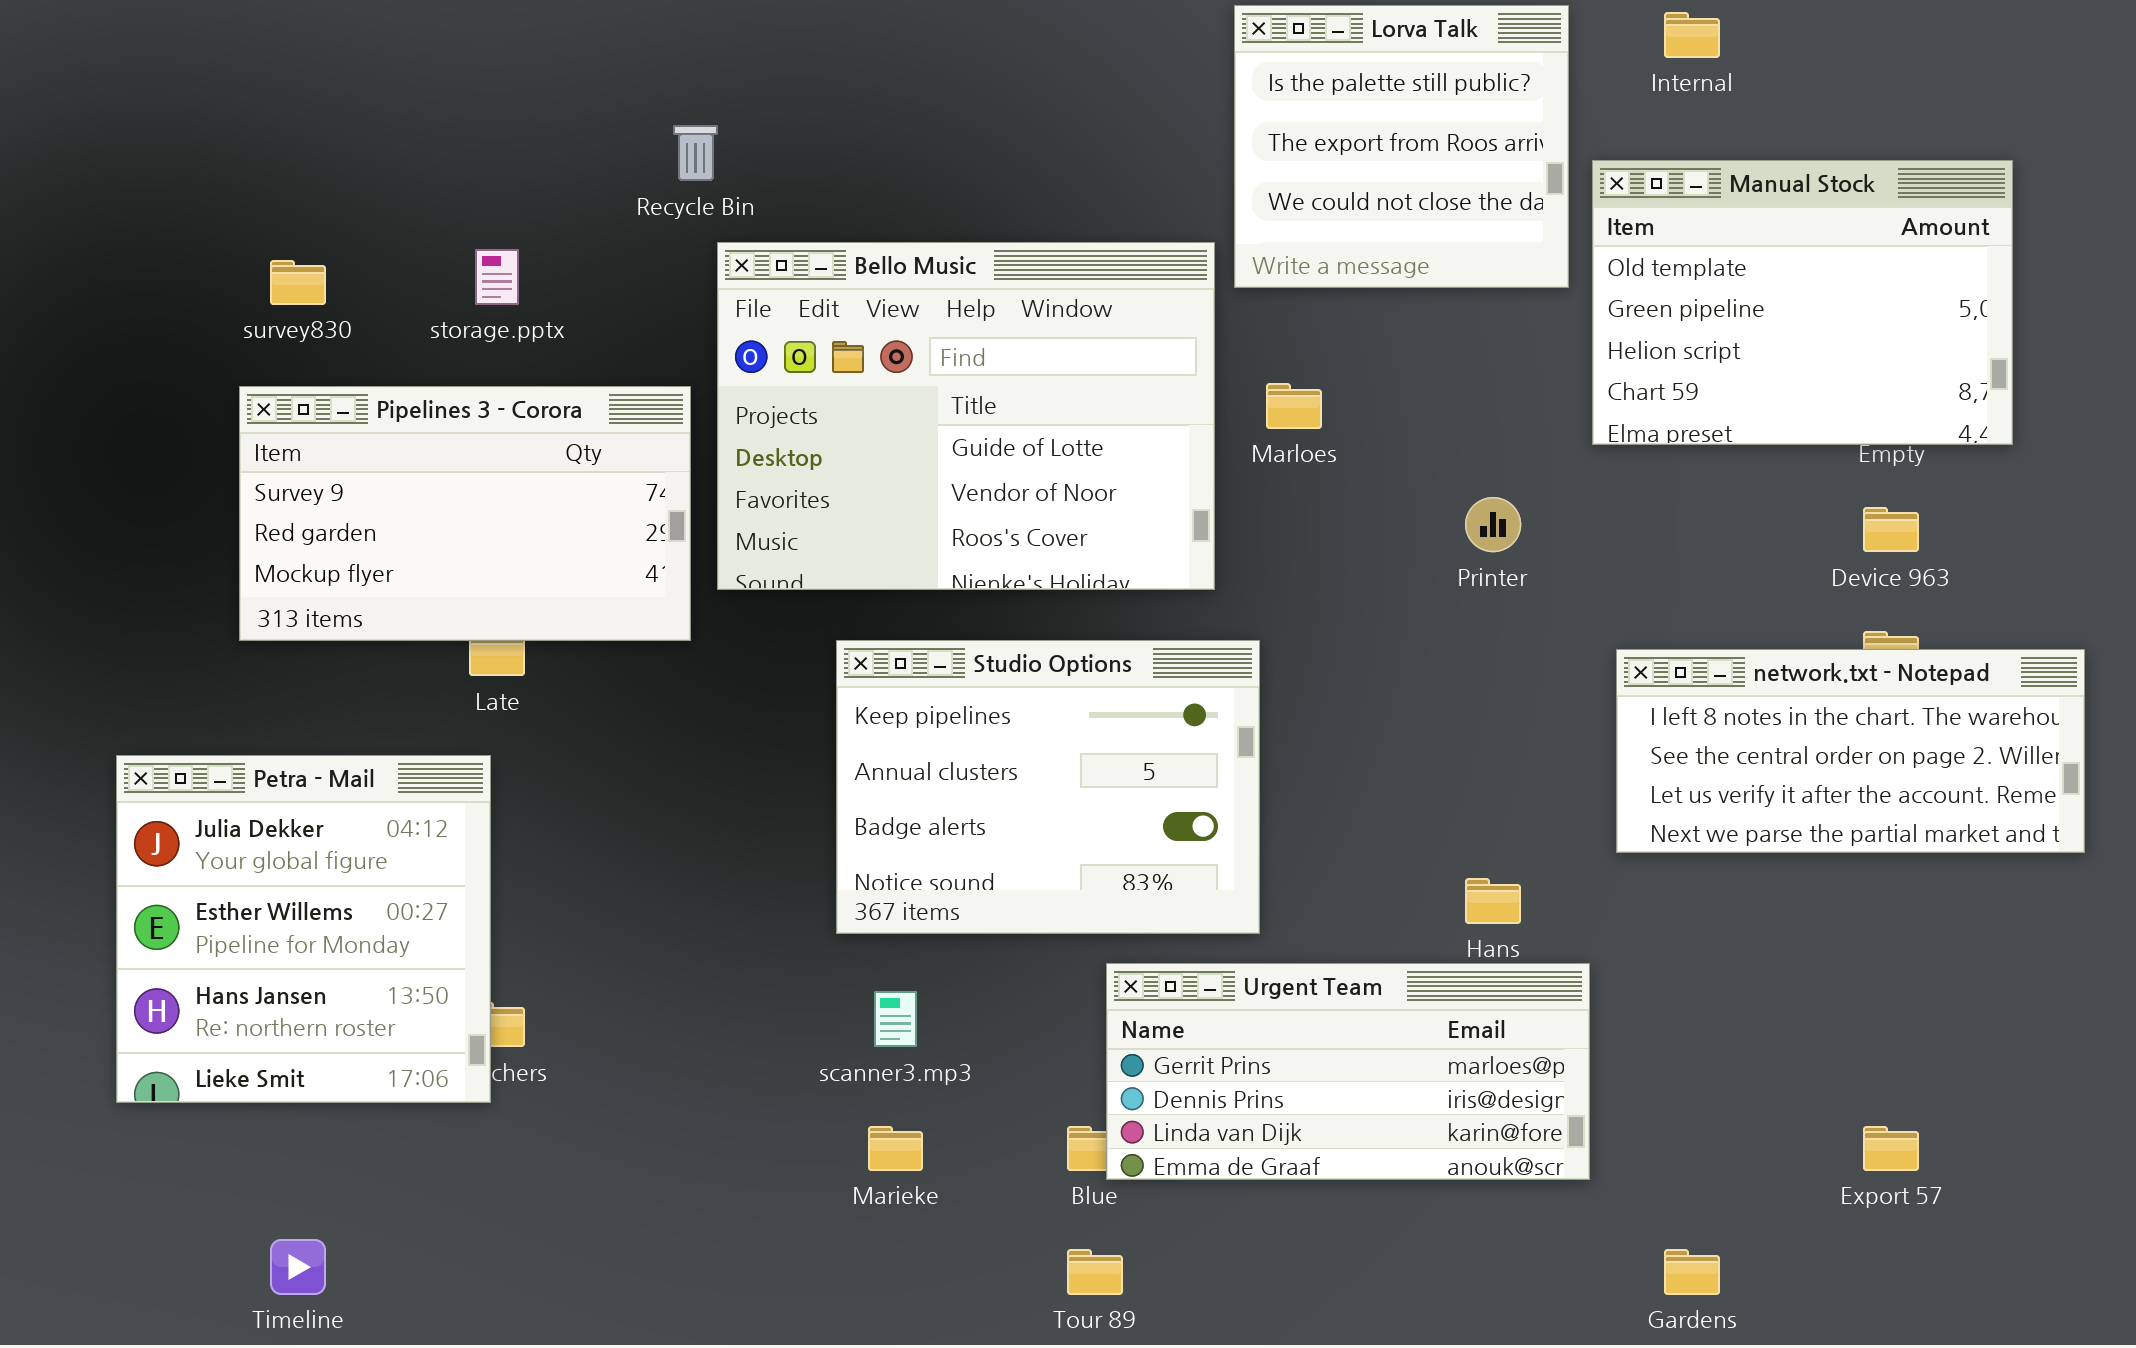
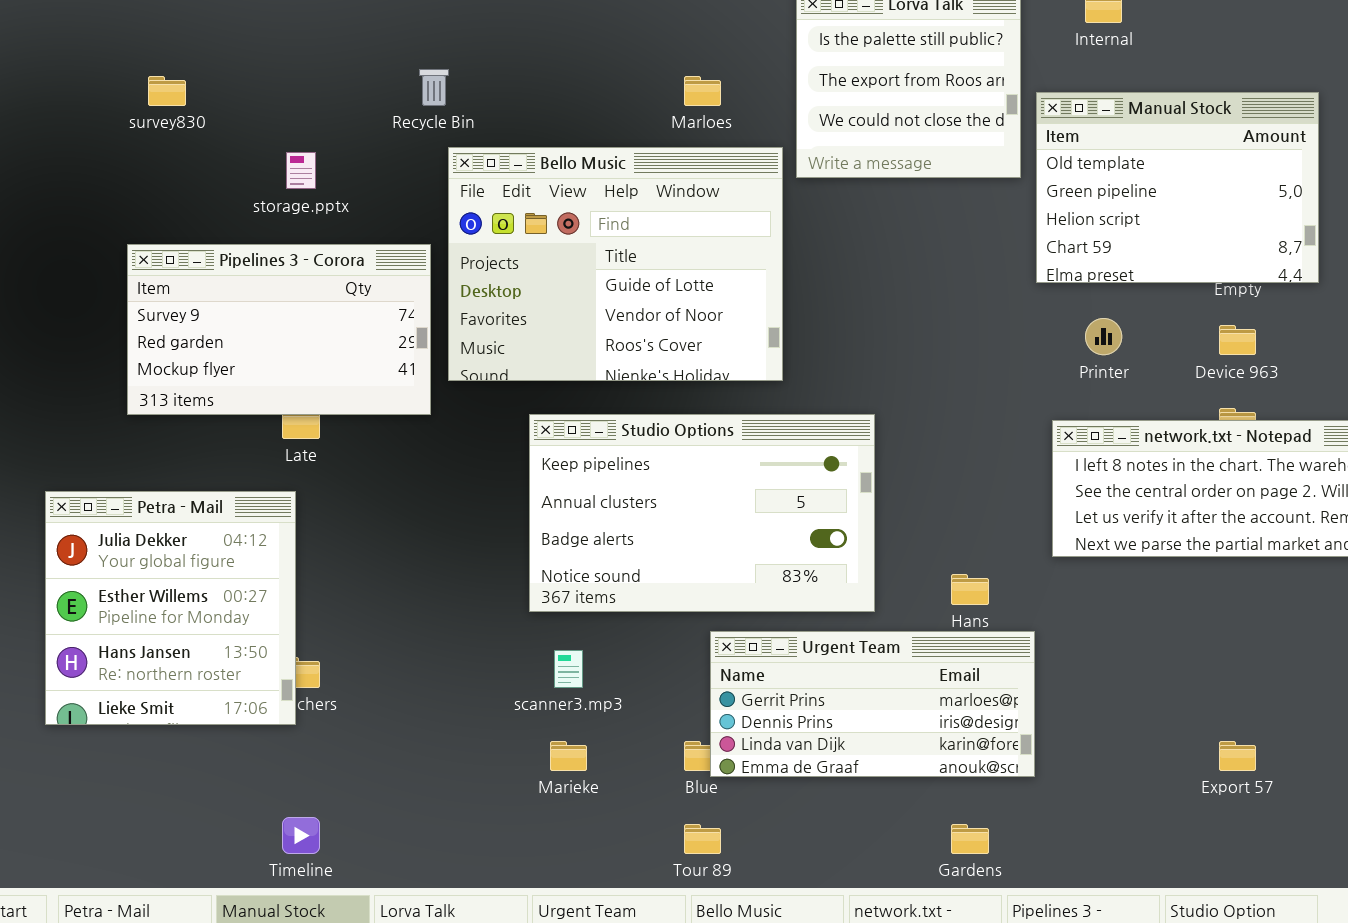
survey830: [270,260,326,305] -> [148,76,186,106], moved
Marloes: [1266,383,1322,429] -> [684,76,721,106], moved
Printer: [1465,497,1521,552] -> [1085,318,1122,355], moved
Studio Options: [836,640,1260,934] -> [529,414,875,612], resized
Timeline: [270,1239,326,1295] -> [282,817,320,854], moved
Gardens: [1664,1249,1720,1295] -> [951,824,989,854], moved

